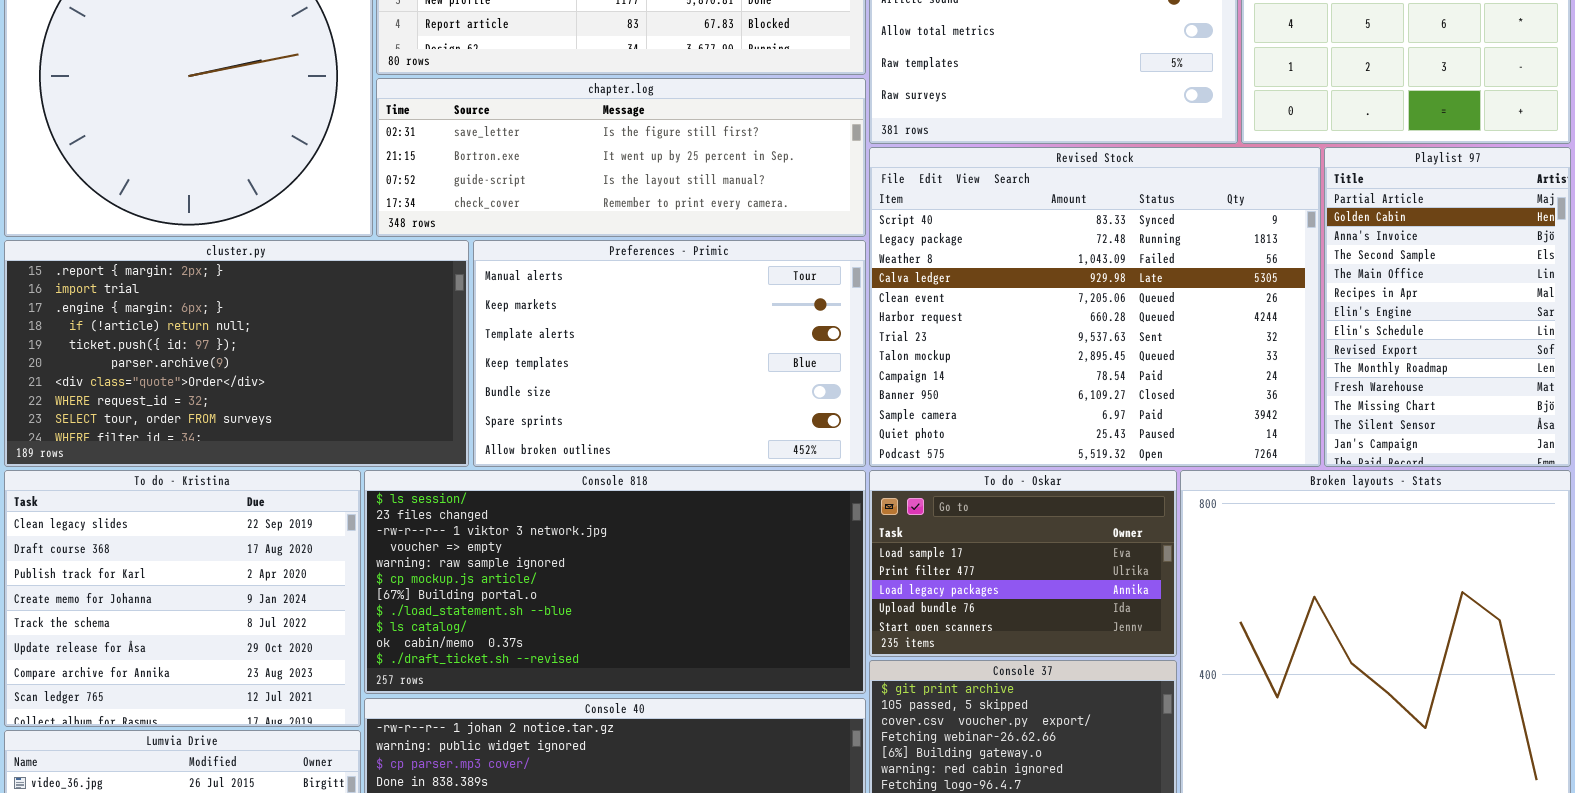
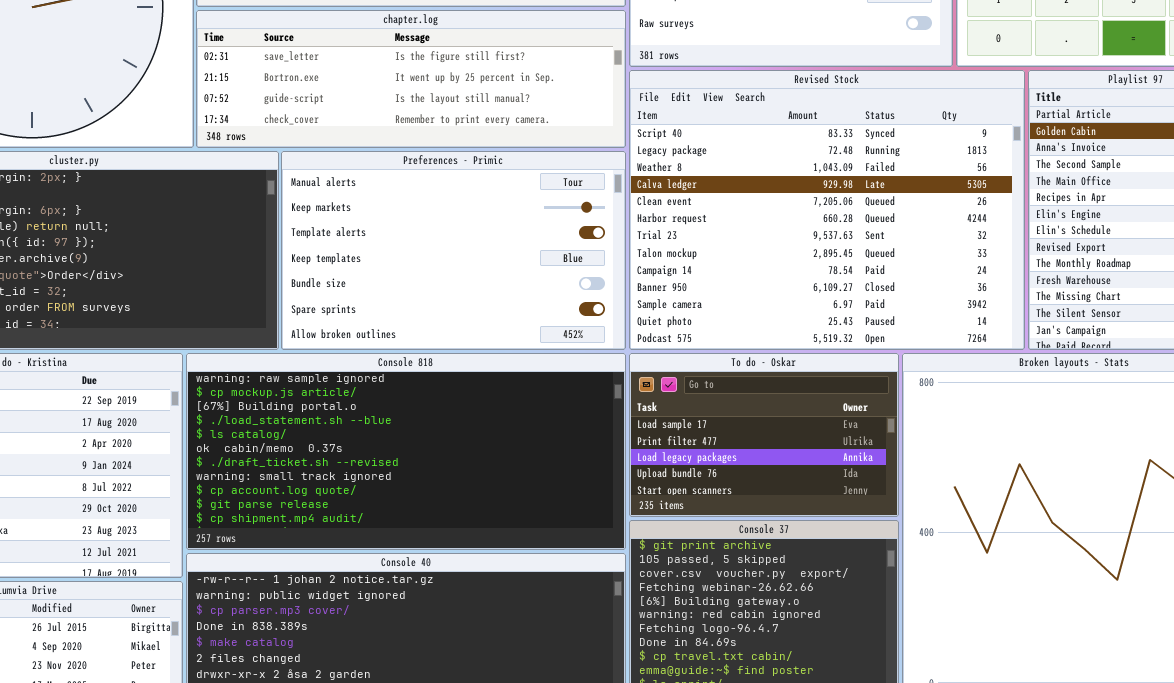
Console 818: [364,470,866,694] -> [186,353,626,550], scrolled down 4 rows

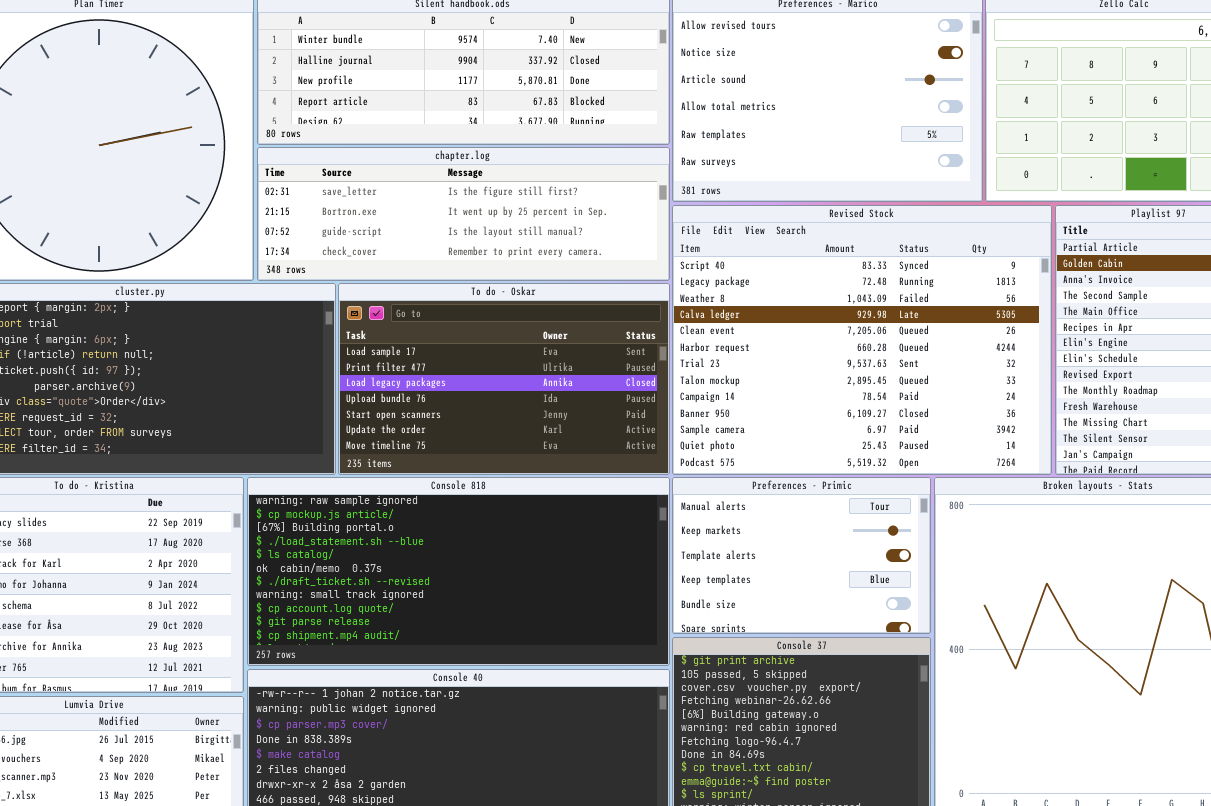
Preferences - Primic: [281,151,626,350] -> [672,477,931,634], moved, resized
To do - Oskar: [629,353,899,517] -> [338,283,670,475], moved, resized

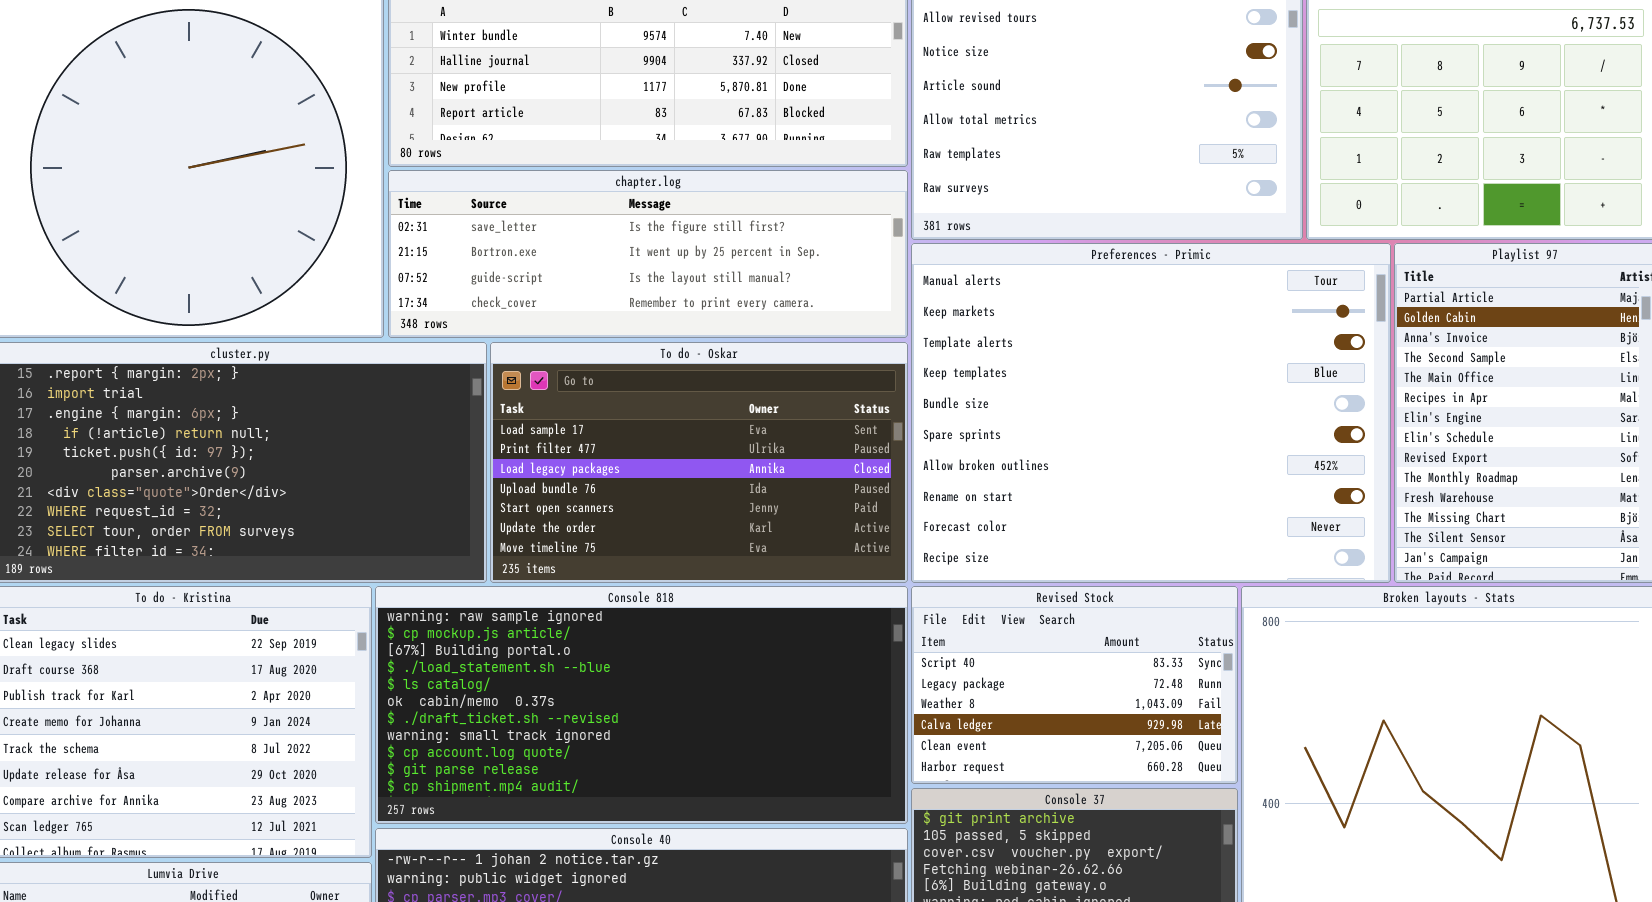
Revised Stock: [672,205,1052,475] -> [911,586,1238,784], moved, resized
Preferences - Primic: [672,477,931,634] -> [911,243,1391,583], moved, resized

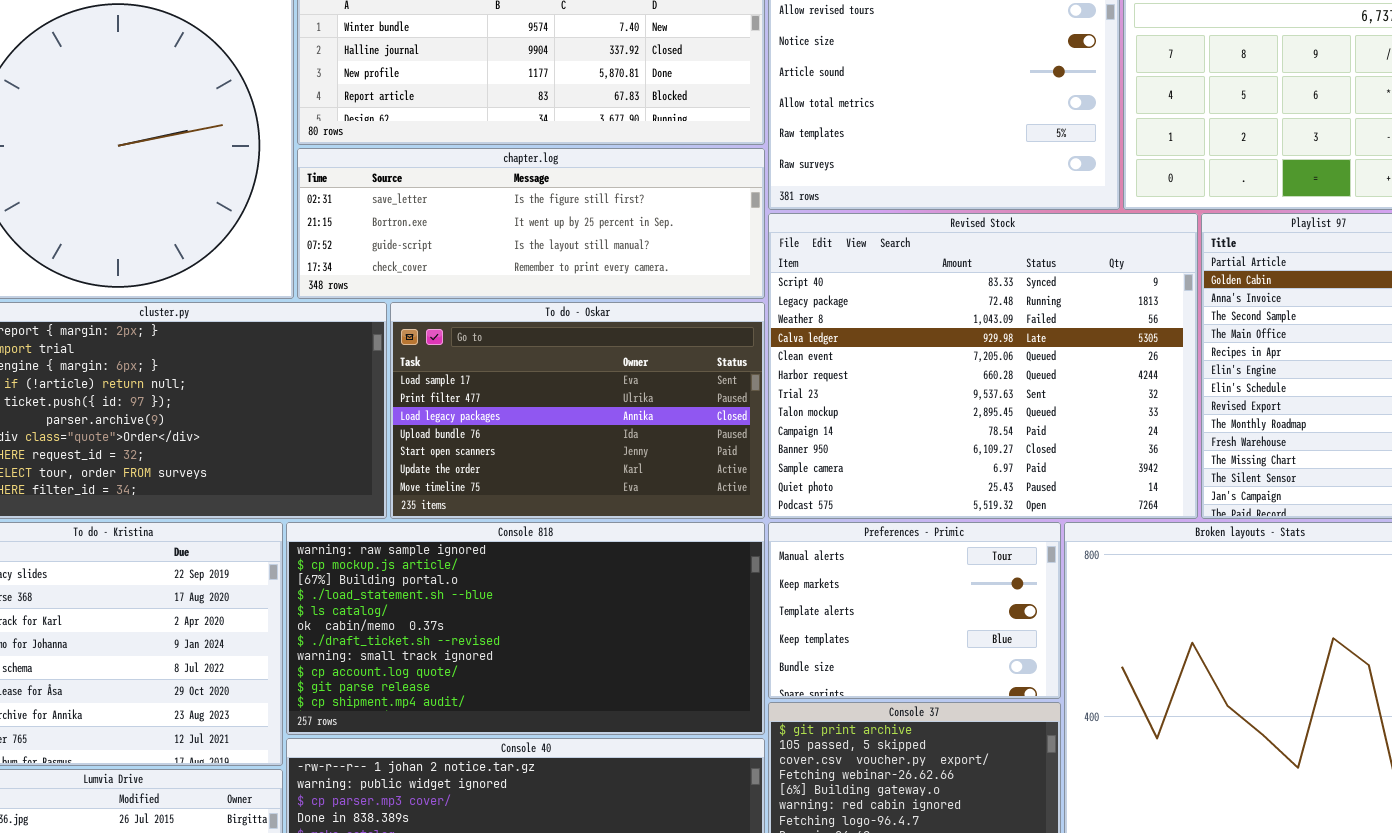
Preferences - Primic: [911,243,1391,583] -> [768,522,1061,699], moved, resized
Revised Stock: [911,586,1238,784] -> [768,213,1198,519], moved, resized

